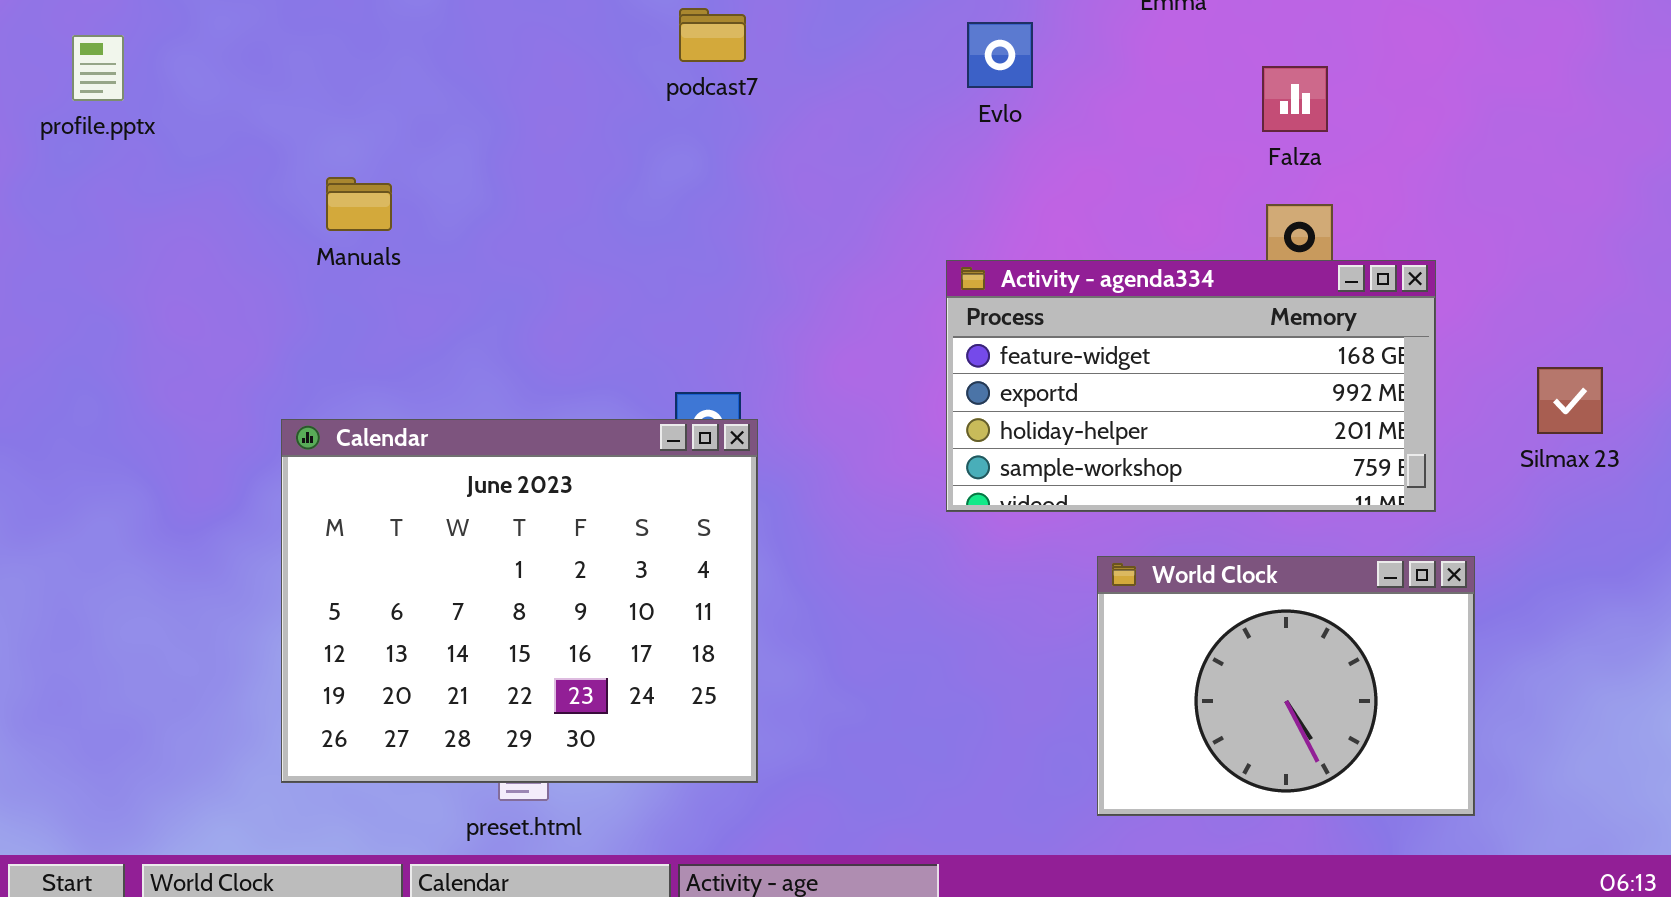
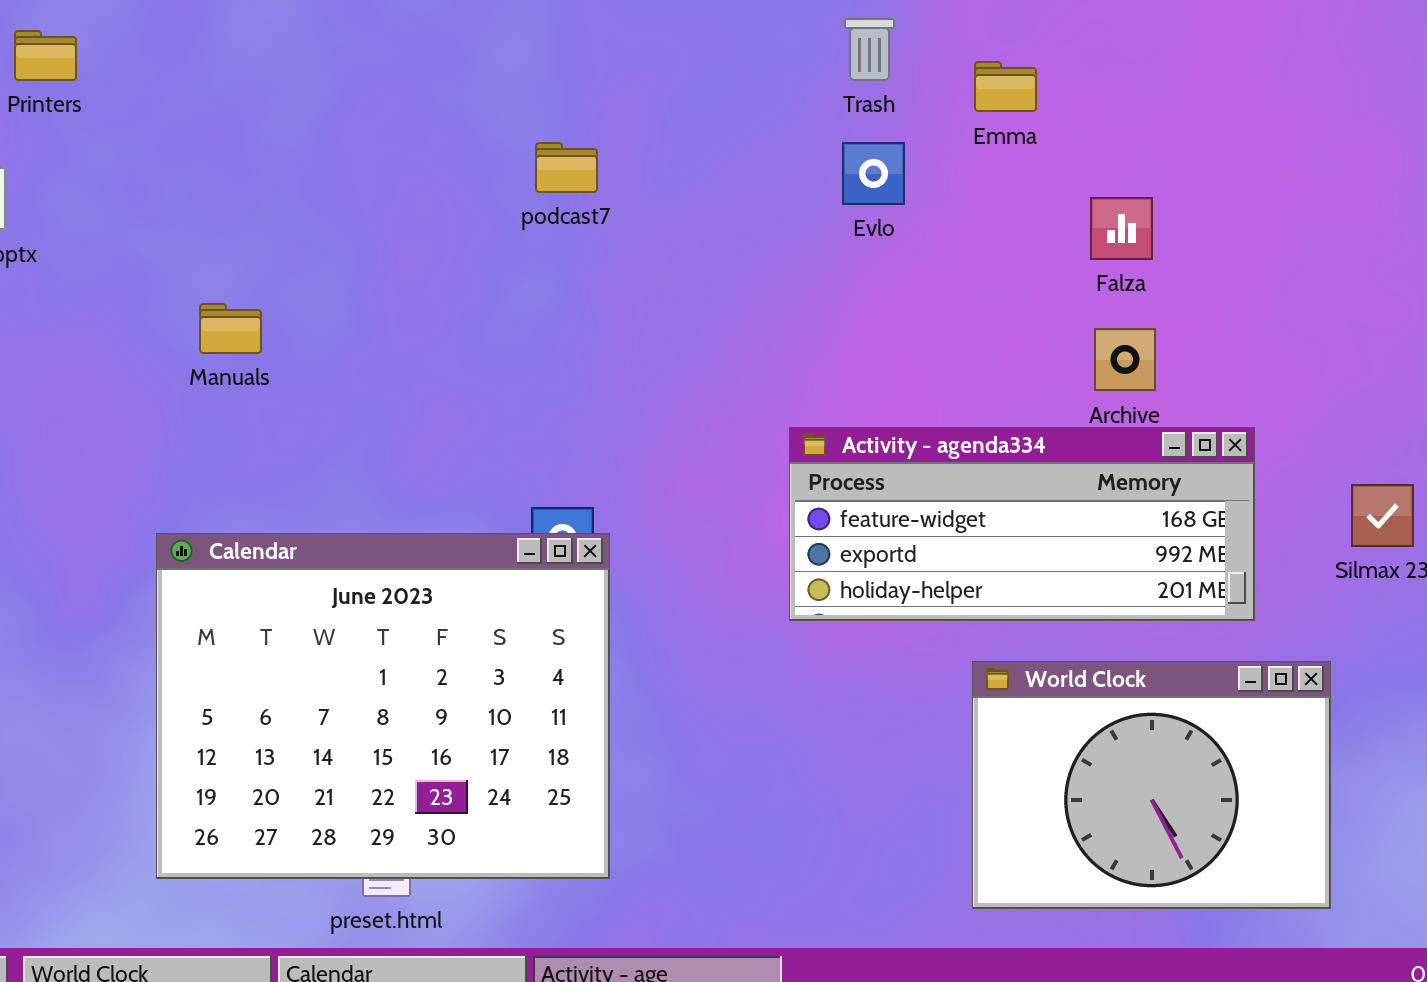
Evlo: [967,22,1033,88] -> [842,142,905,205], moved
Activity - agenda334: [946,260,1436,512] -> [789,427,1255,621], resized
World Clock: [1097,556,1475,816] -> [972,661,1331,909], moved

